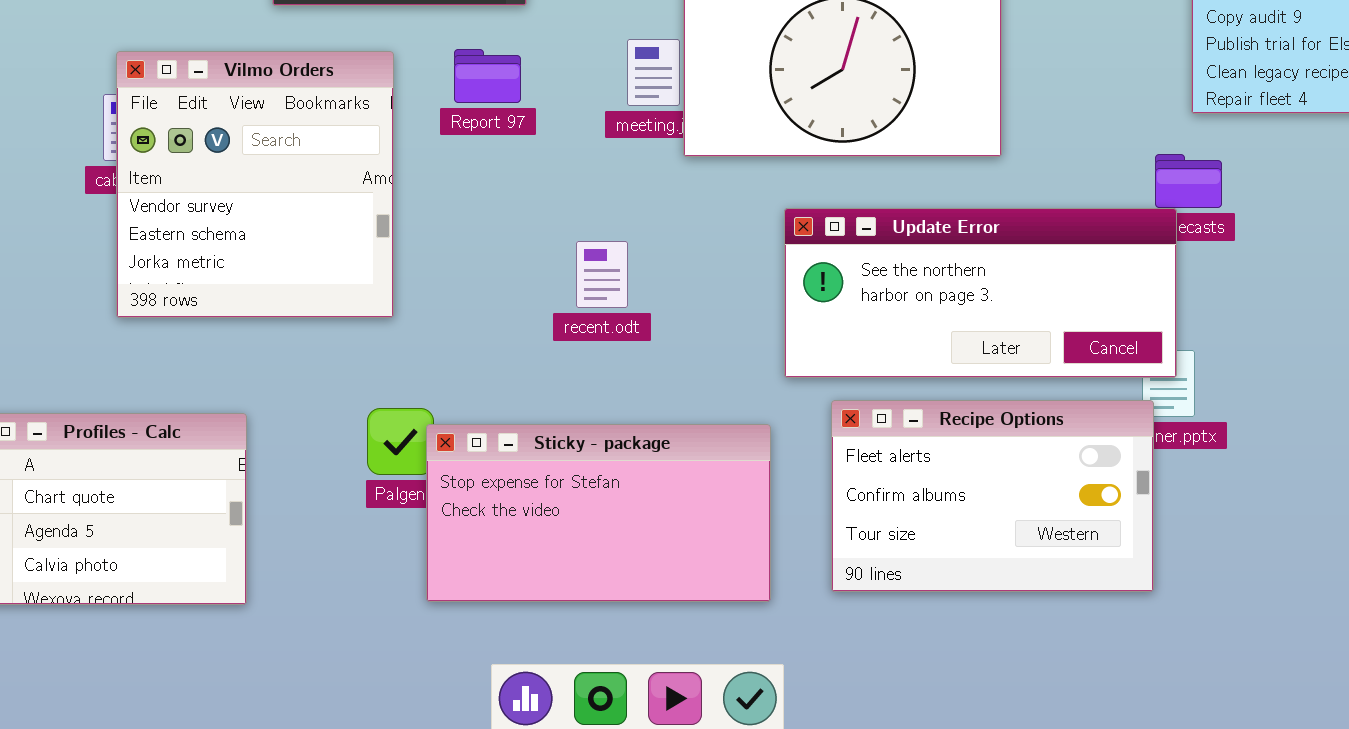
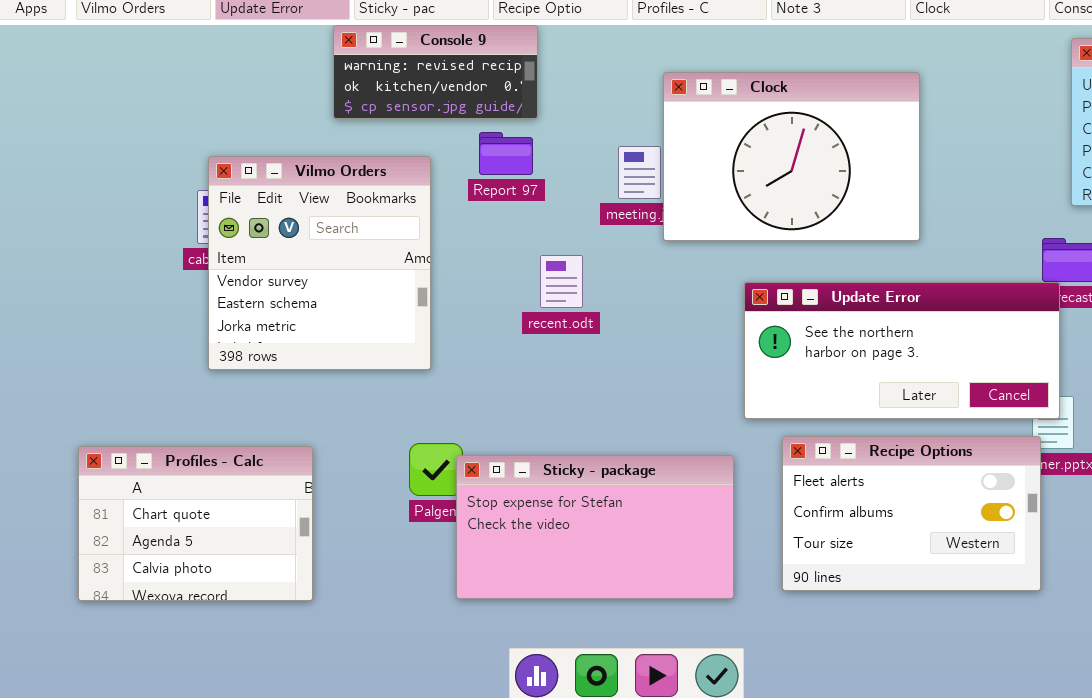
Report 97: [454,49,521,103] -> [479,132,533,175], moved
recent.odt: [576,241,628,308] -> [540,255,583,308], moved

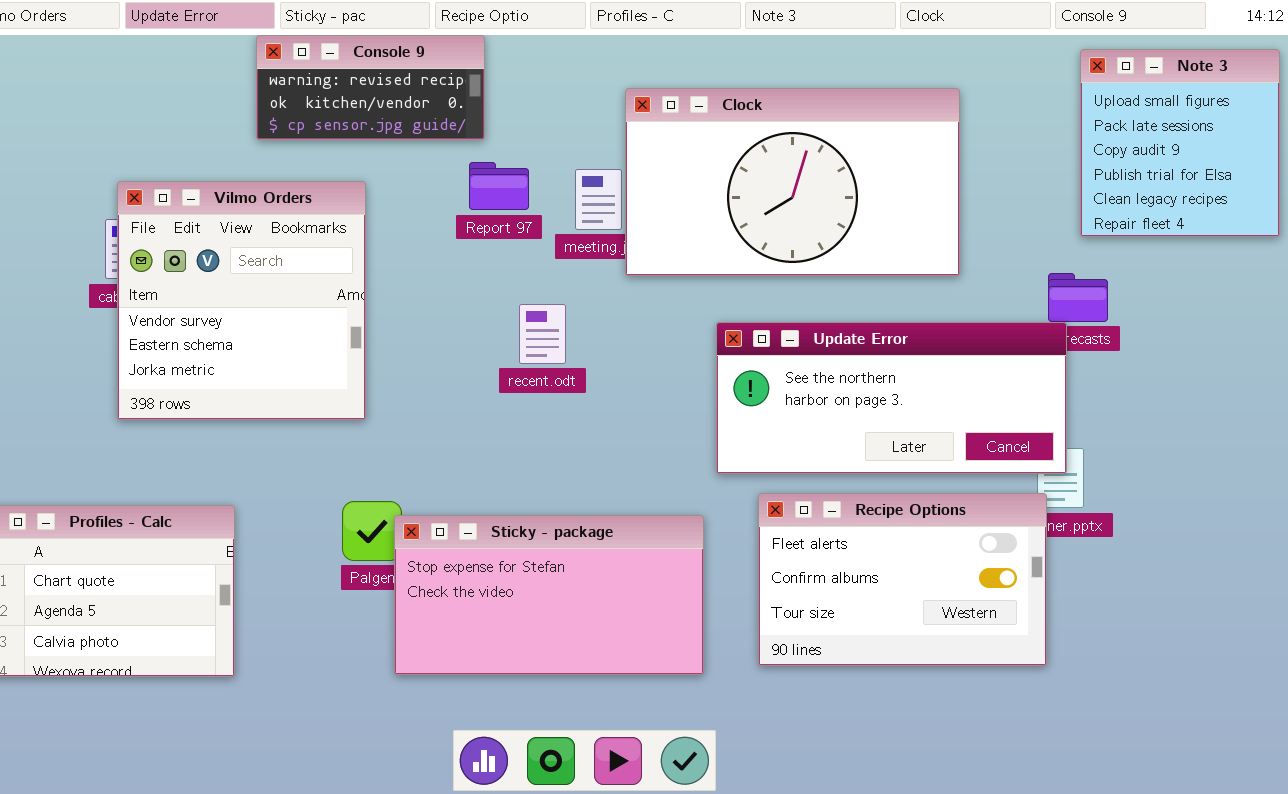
Clock: [663,72,920,241] -> [625,88,960,276], resized
Report 97: [479,132,533,175] -> [469,162,529,210], moved
recent.odt: [540,255,583,308] -> [519,304,566,364], moved

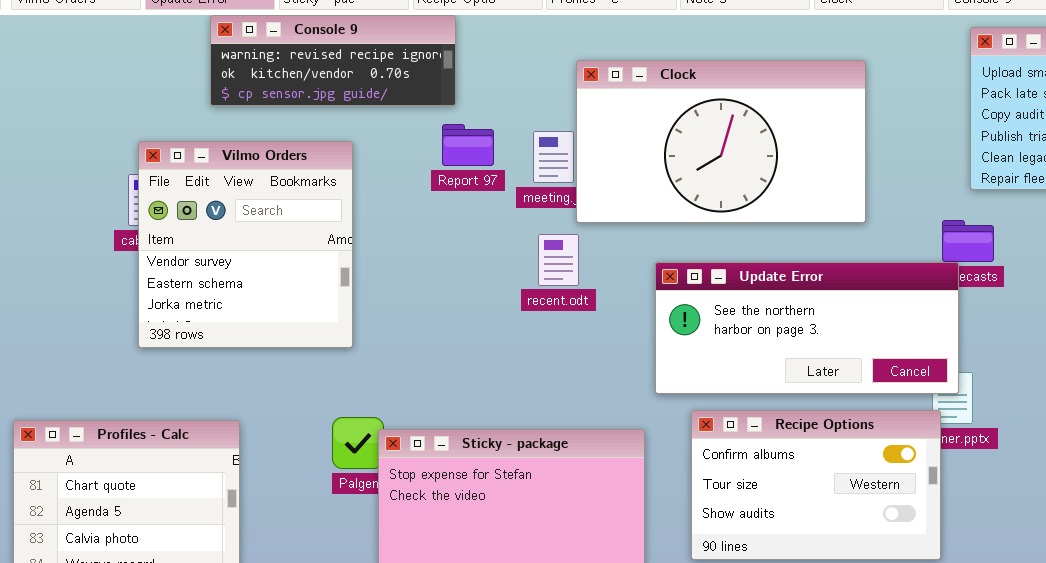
Console 9: [256,35,485,140] -> [210,15,456,106], resized
recent.odt: [519,304,566,364] -> [538,234,579,286], moved
Recipe Options: [758,493,1047,666] -> [691,410,941,560], scrolled down 1 row

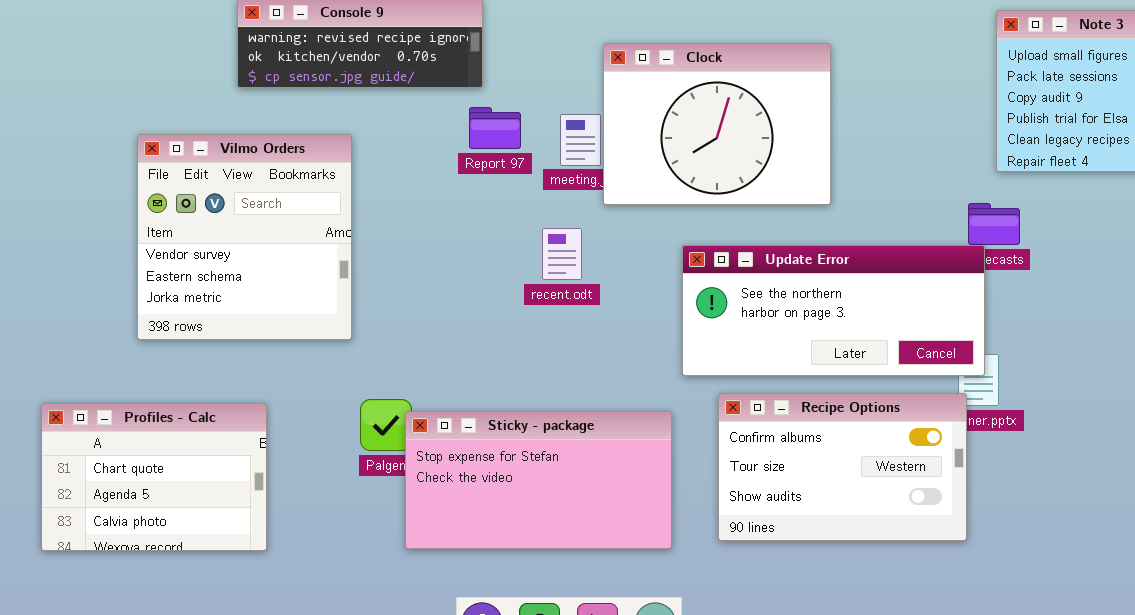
Clock: [576,60,866,223] -> [603,43,831,205], resized
Vilmo Orders: [138,141,353,348] -> [137,134,352,340], moved
recent.odt: [538,234,579,286] -> [542,228,582,280], moved

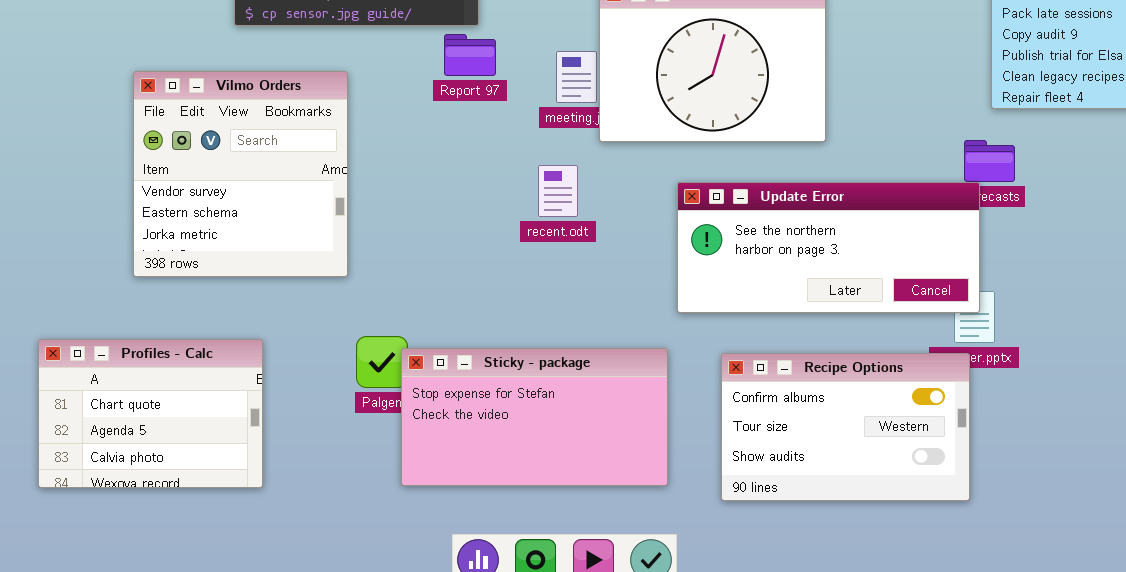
Report 97: [469,107,521,149] -> [444,34,496,76], moved
Recipe Options: [718,393,967,541] -> [721,353,970,501], moved

